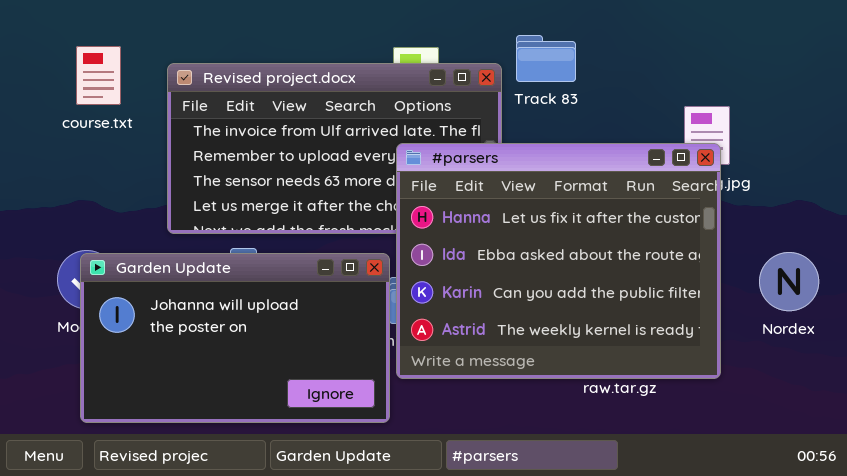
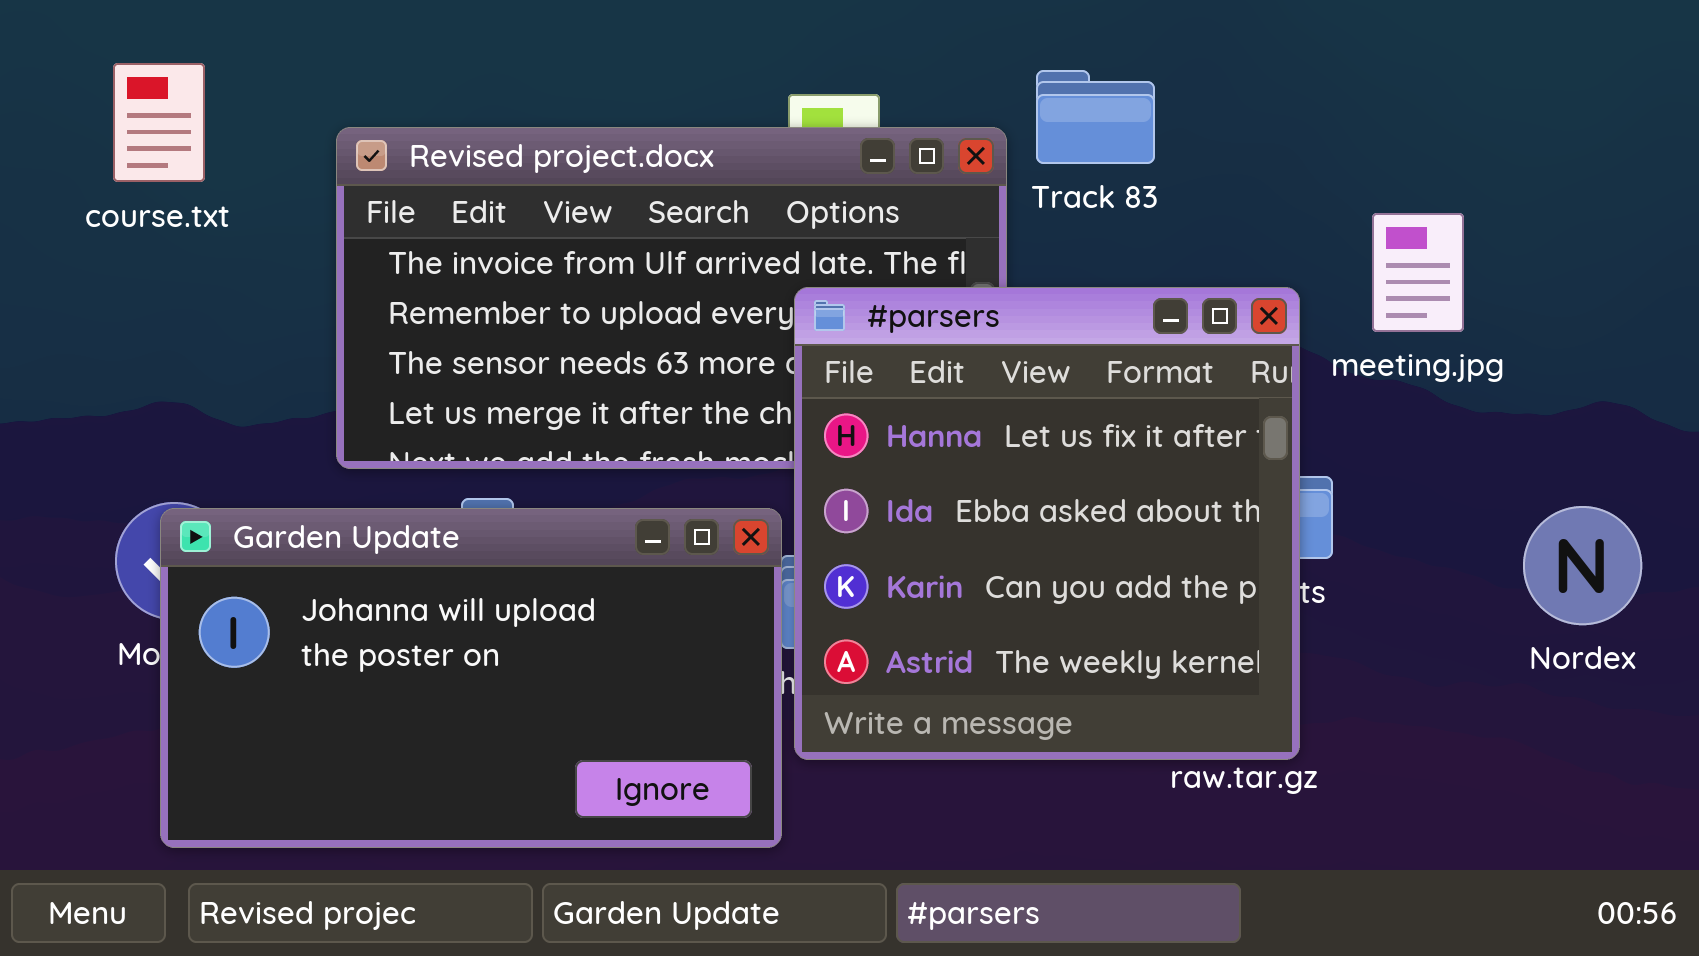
course.txt: [76,46,121,105] -> [113,63,205,182], moved
#parsers: [396,143,721,379] -> [794,287,1300,760], resized

